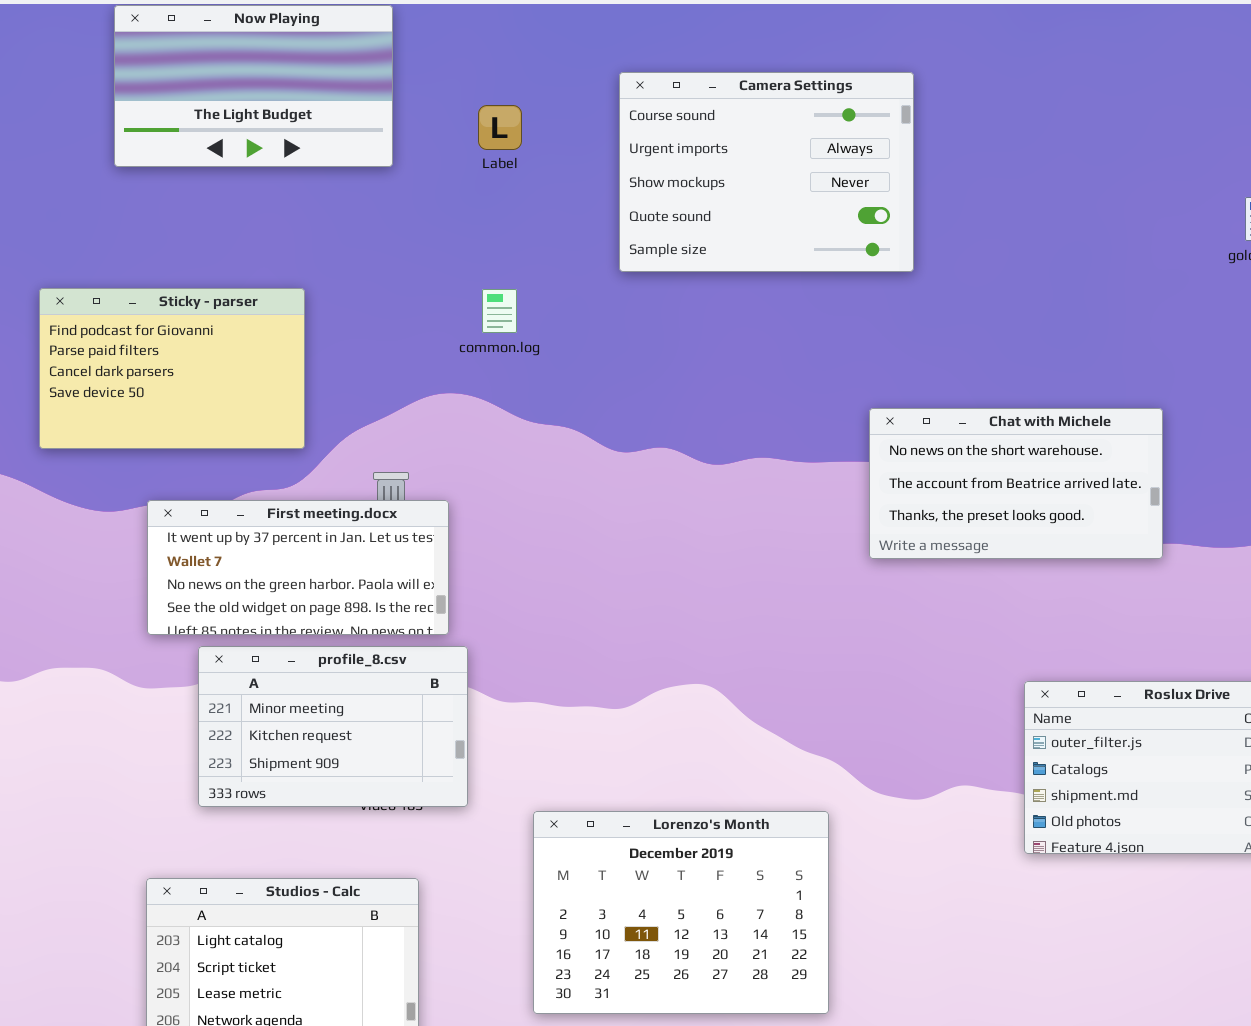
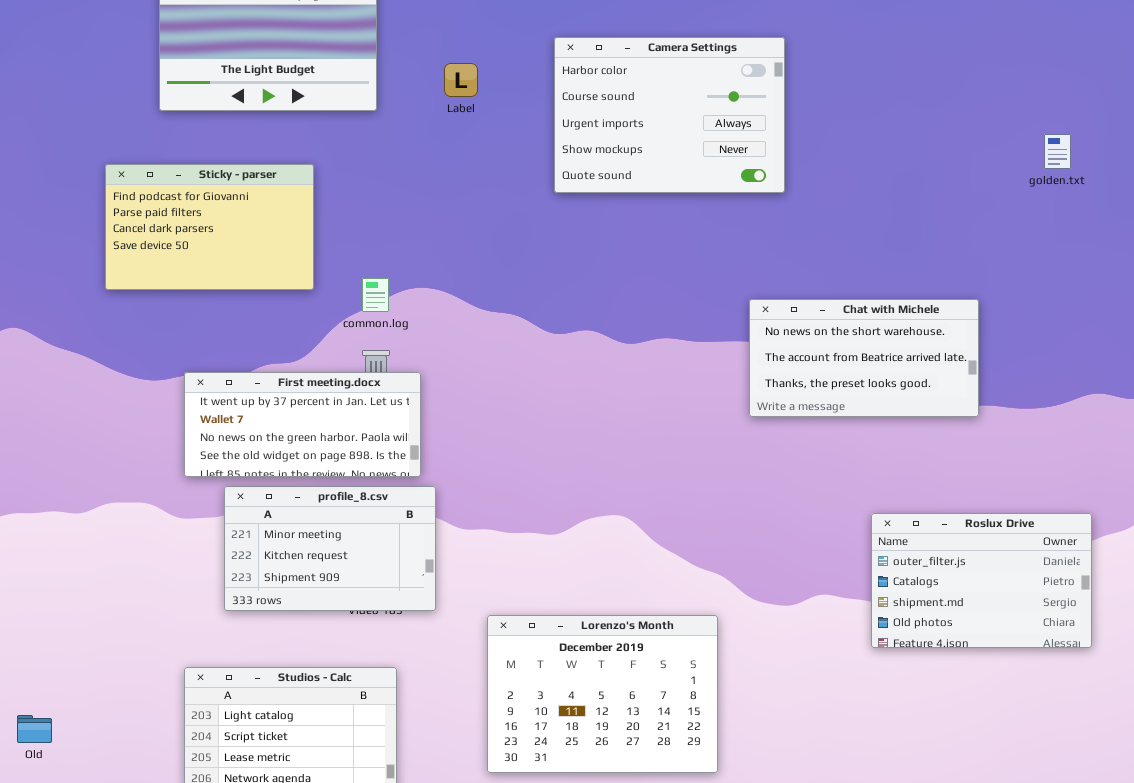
Camera Settings: [619,72,914,272] -> [554,37,785,193], scrolled up 1 row
Sticky - parser: [39,288,305,449] -> [105,164,314,290], moved
common.log: [482,289,517,333] -> [362,278,389,312], moved

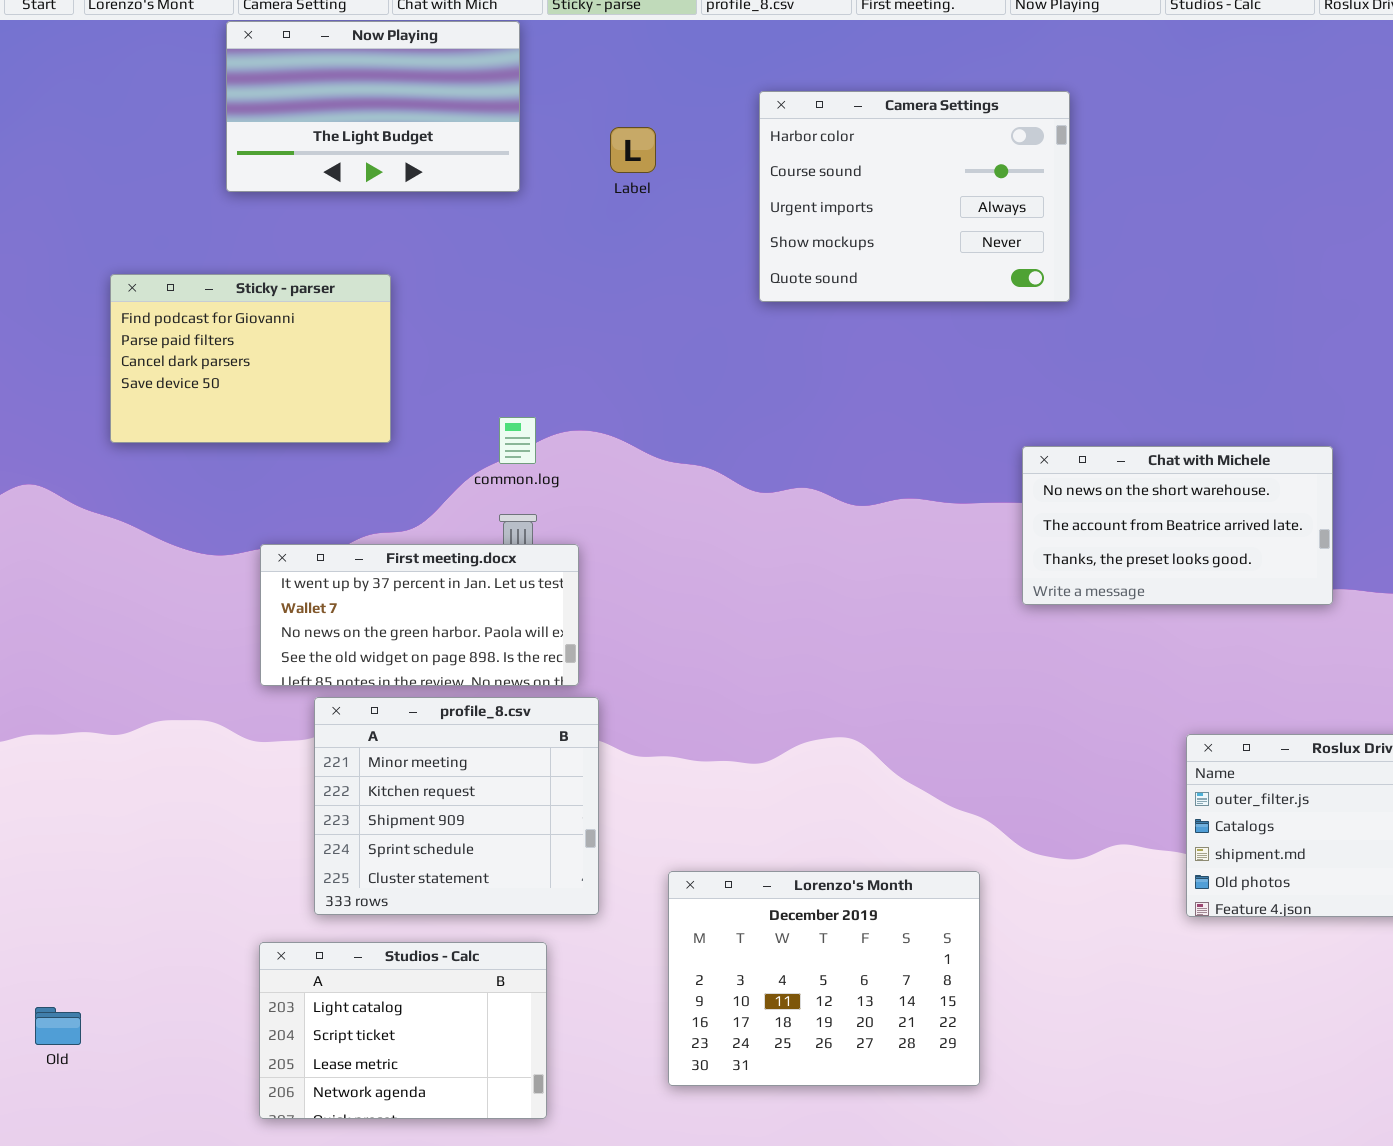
Sticky - parser: [105,164,314,290] -> [110,274,391,443], moved
profile_8.csv: [224,486,436,611] -> [314,697,599,915], resized

